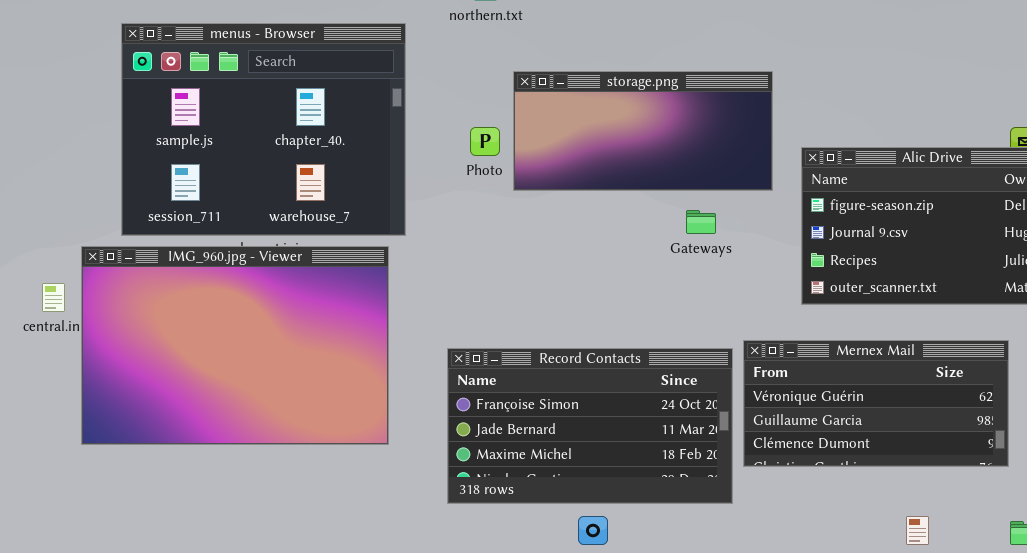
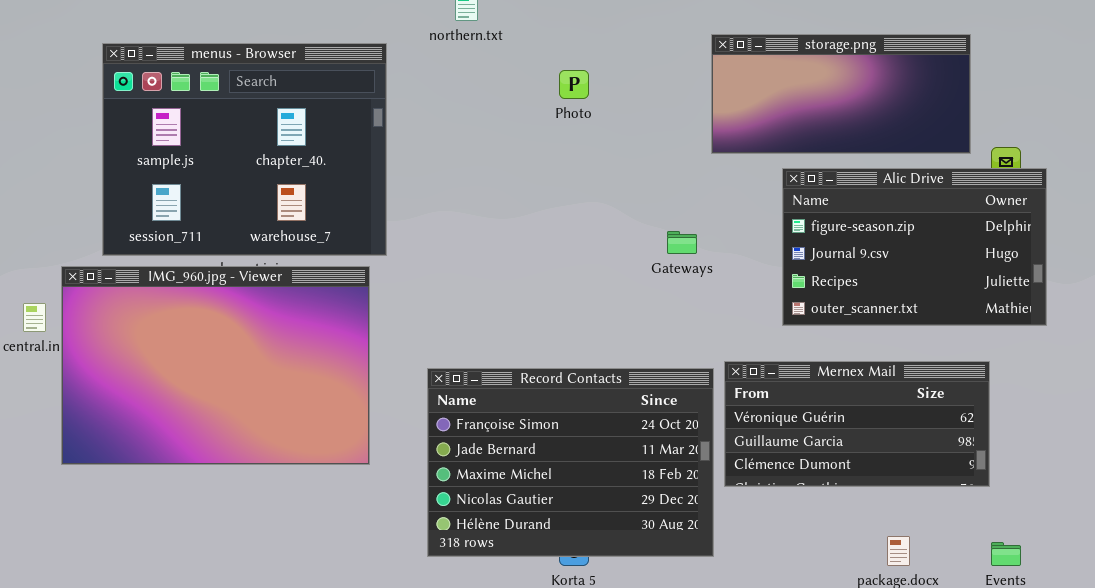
storage.png: [513,71,773,191] -> [711,34,971,154], moved
Photo: [470,127,500,156] -> [559,70,589,99], moved
Record Contacts: [447,348,733,504] -> [427,368,714,557], resized

